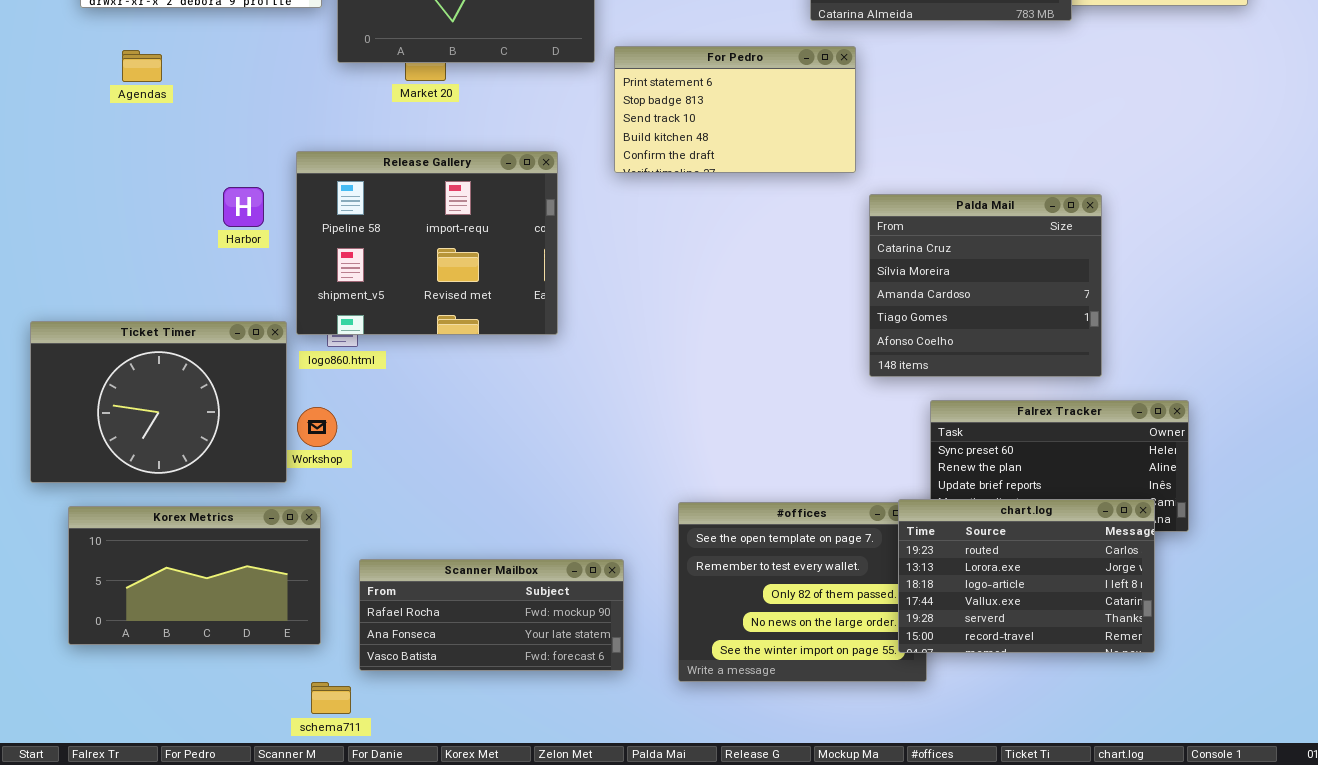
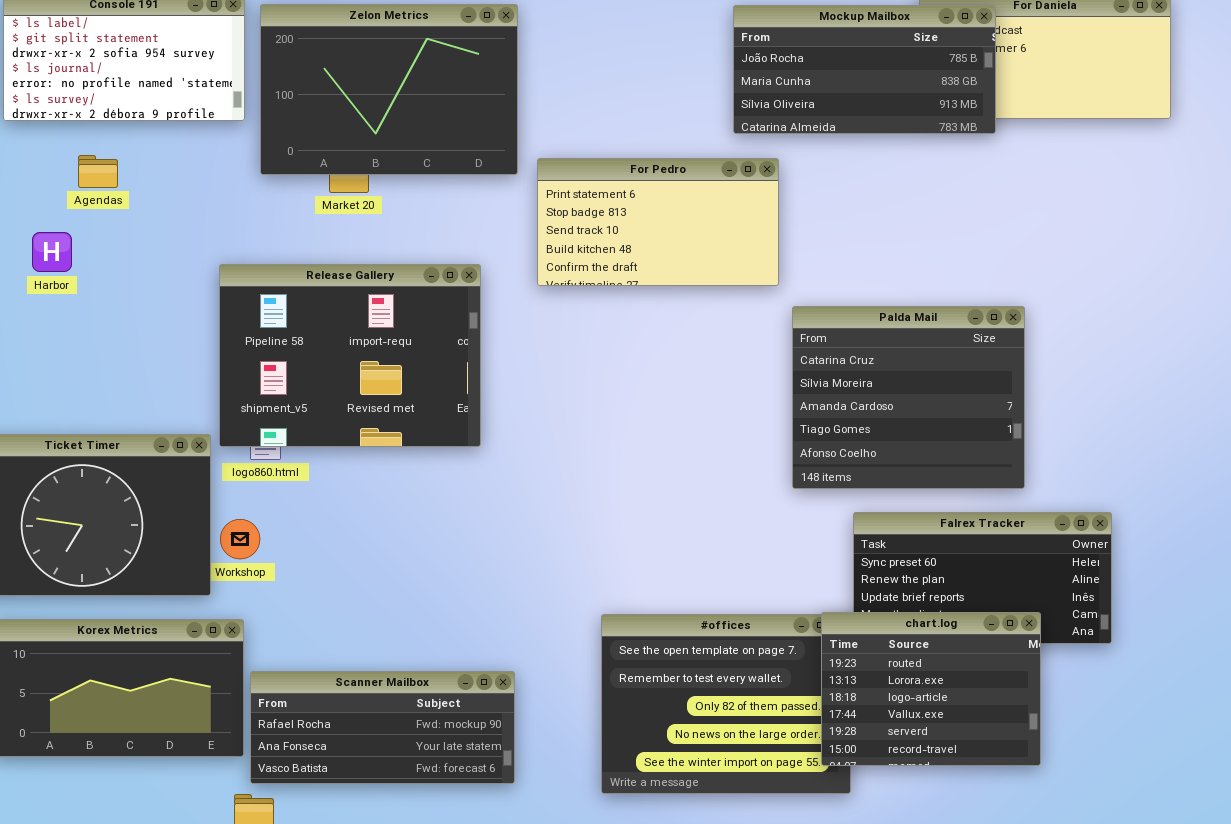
Agendas: [122,50,162,82] -> [78,155,118,188], moved
Harbor: [223,187,264,227] -> [32,232,72,272], moved
chart.log: [898,499,1155,653] -> [821,612,1041,766], resized
Scanner Mailbox: [359,559,624,671] -> [250,671,515,784], moved

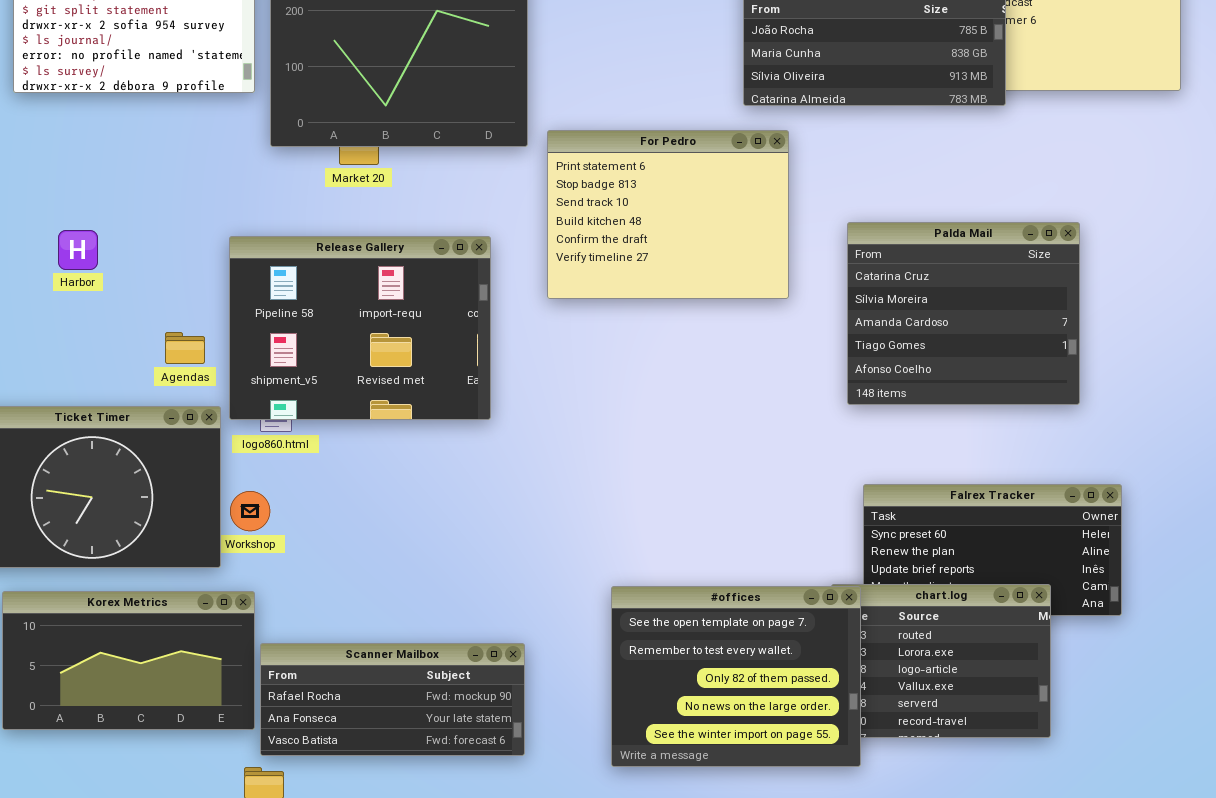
Agendas: [78,155,118,188] -> [165,332,205,364], moved
For Pedro: [537,158,779,286] -> [547,130,789,299], resized
Harbor: [32,232,72,272] -> [58,230,98,270], moved
Palda Mail: [792,306,1025,489] -> [847,222,1080,405], moved
#offices: [601,614,851,794] -> [611,586,861,767], raised

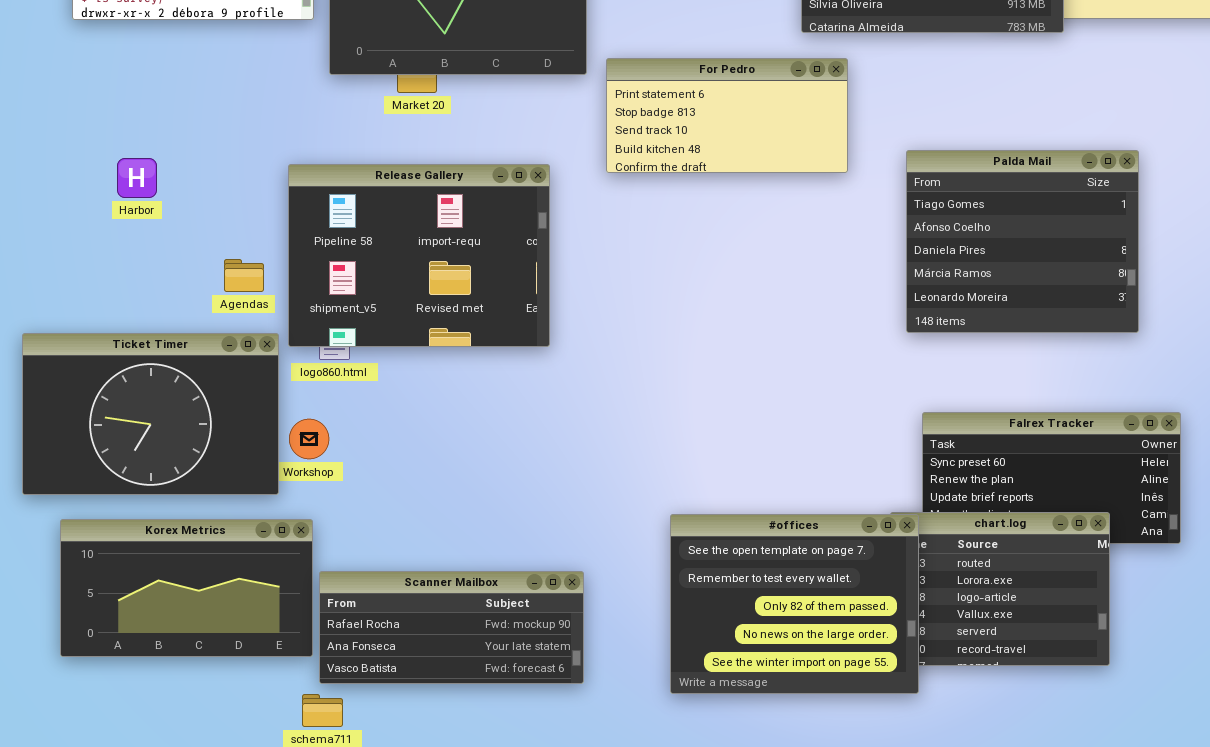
For Pedro: [547,130,789,299] -> [606,58,848,173], resized
Palda Mail: [847,222,1080,405] -> [906,150,1139,333], scrolled down 3 rows

